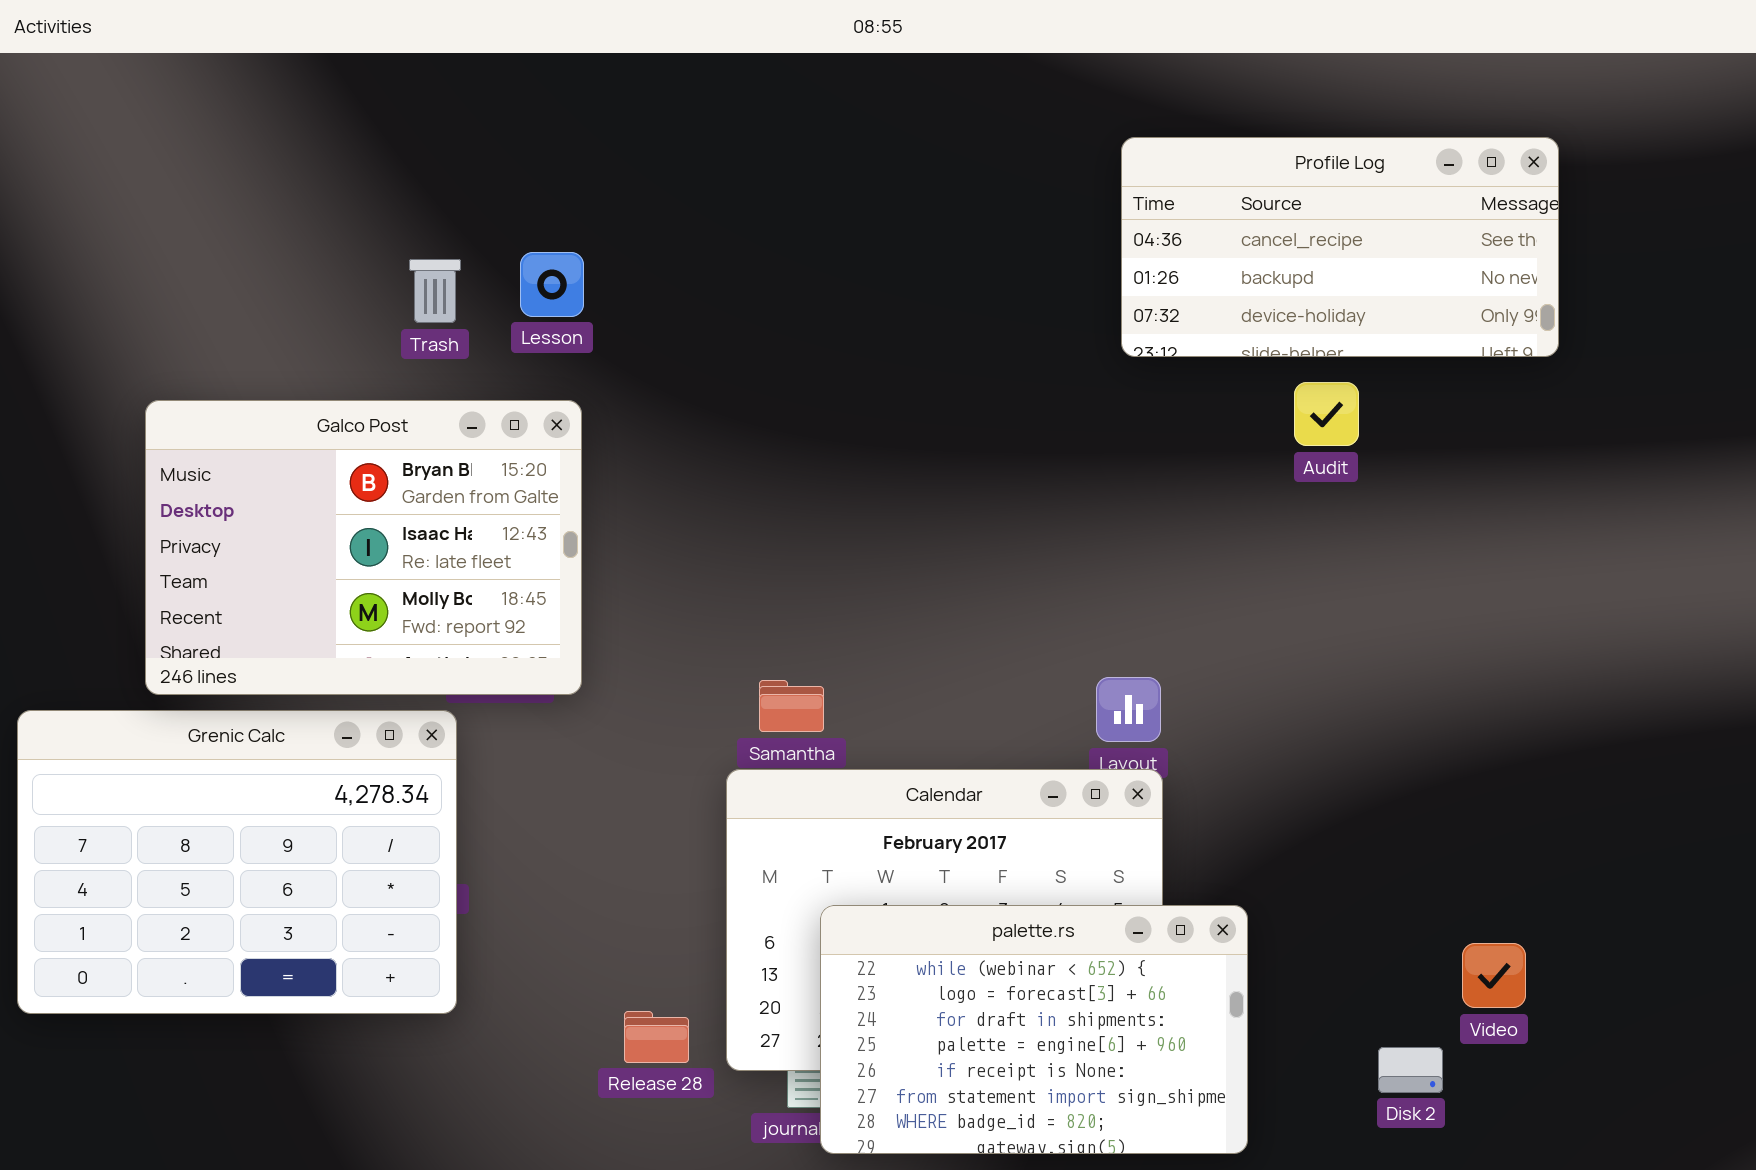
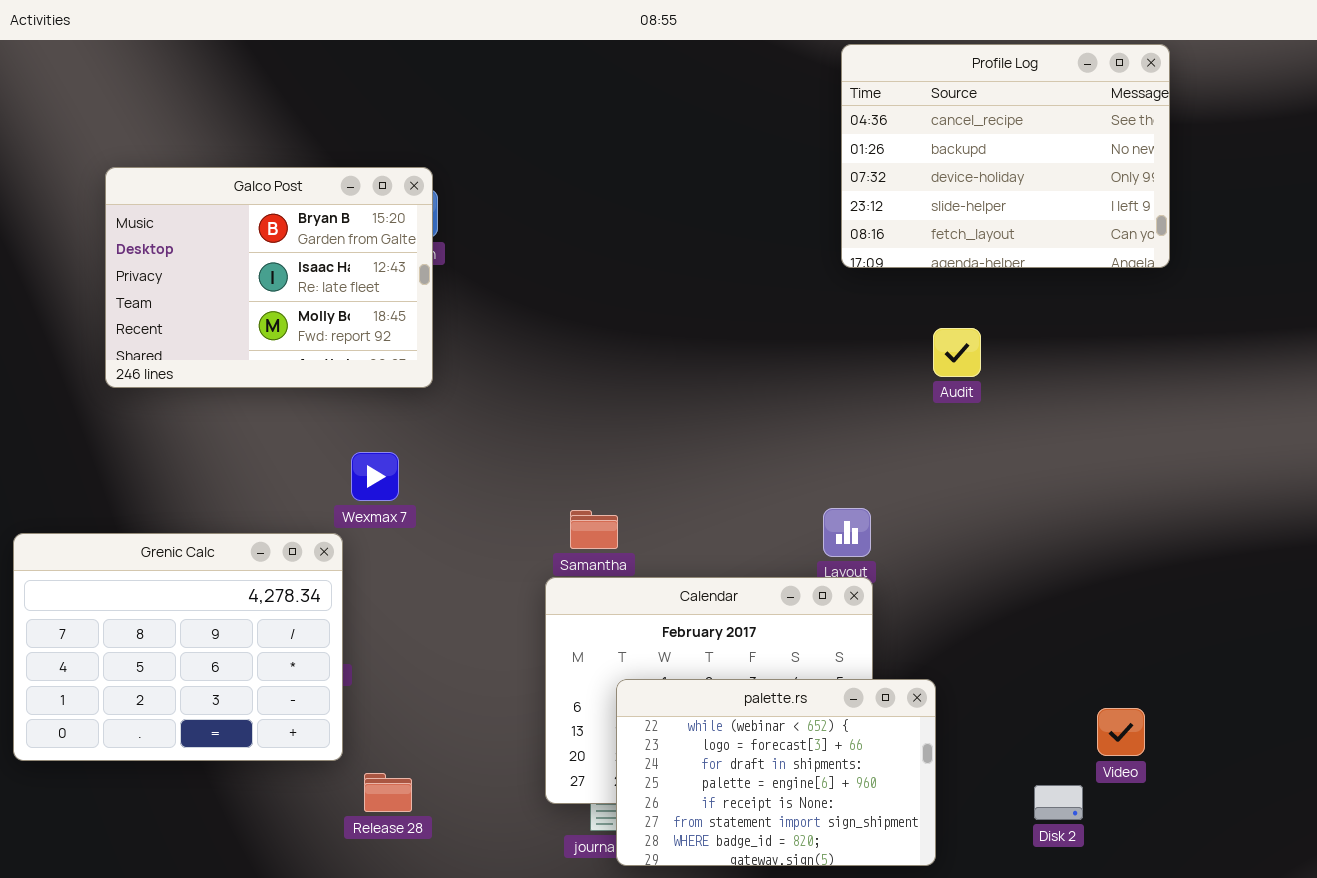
Profile Log: [1121,137,1559,357] -> [841,44,1170,268], resized
Audit: [1294,382,1359,446] -> [933,328,981,377], moved
Galco Post: [145,400,582,695] -> [105,167,433,388], moved
Release 28: [624,1011,689,1063] -> [364,773,412,812], moved

